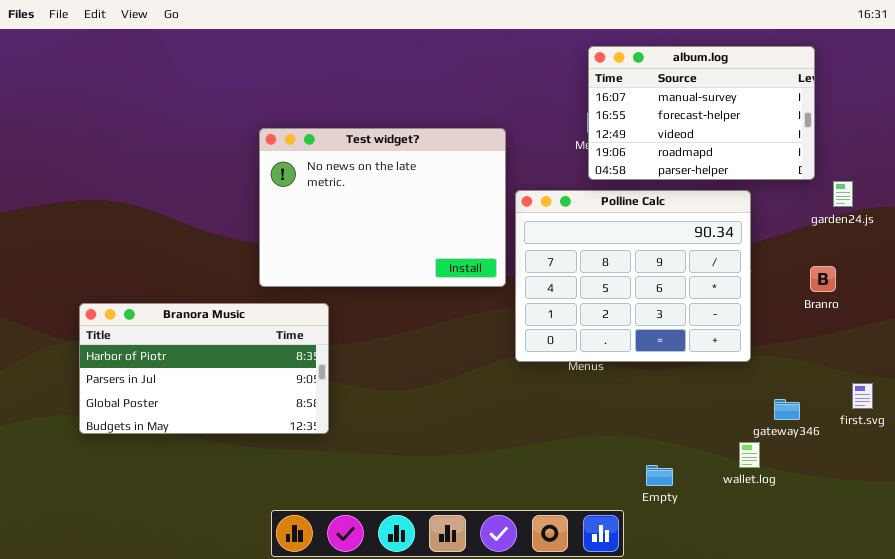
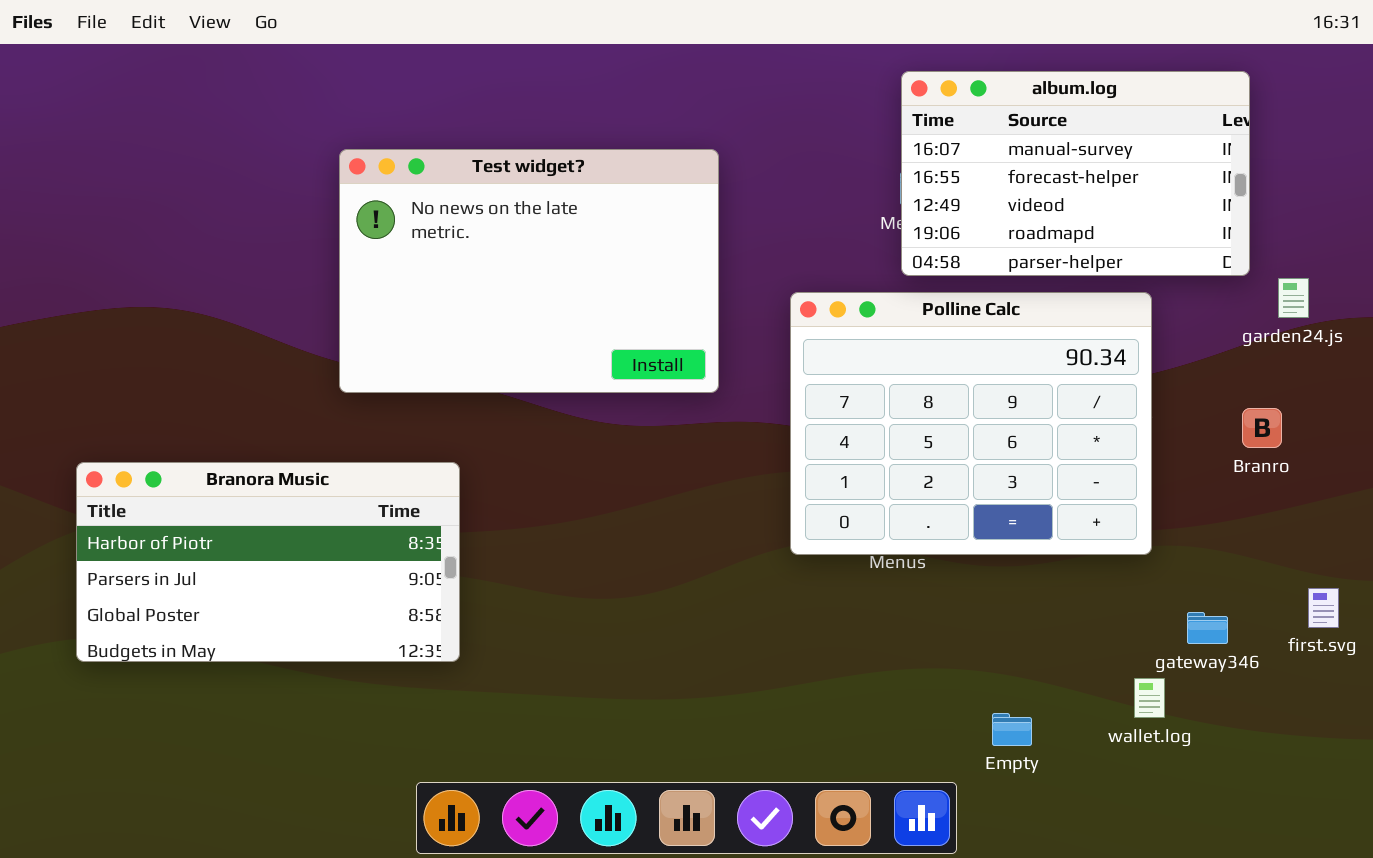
Test widget?: [259,128,506,287] -> [339,149,719,393], moved
Branora Music: [79,303,329,434] -> [76,462,460,662], moved

